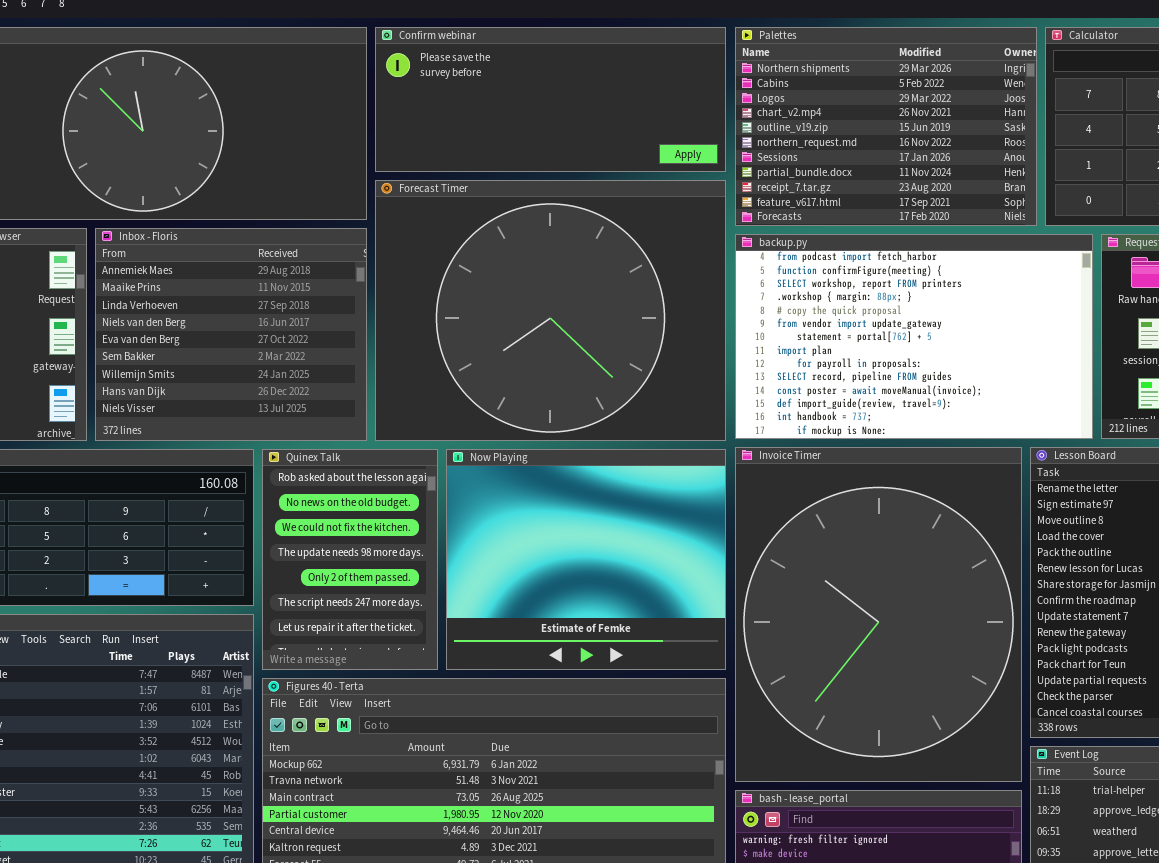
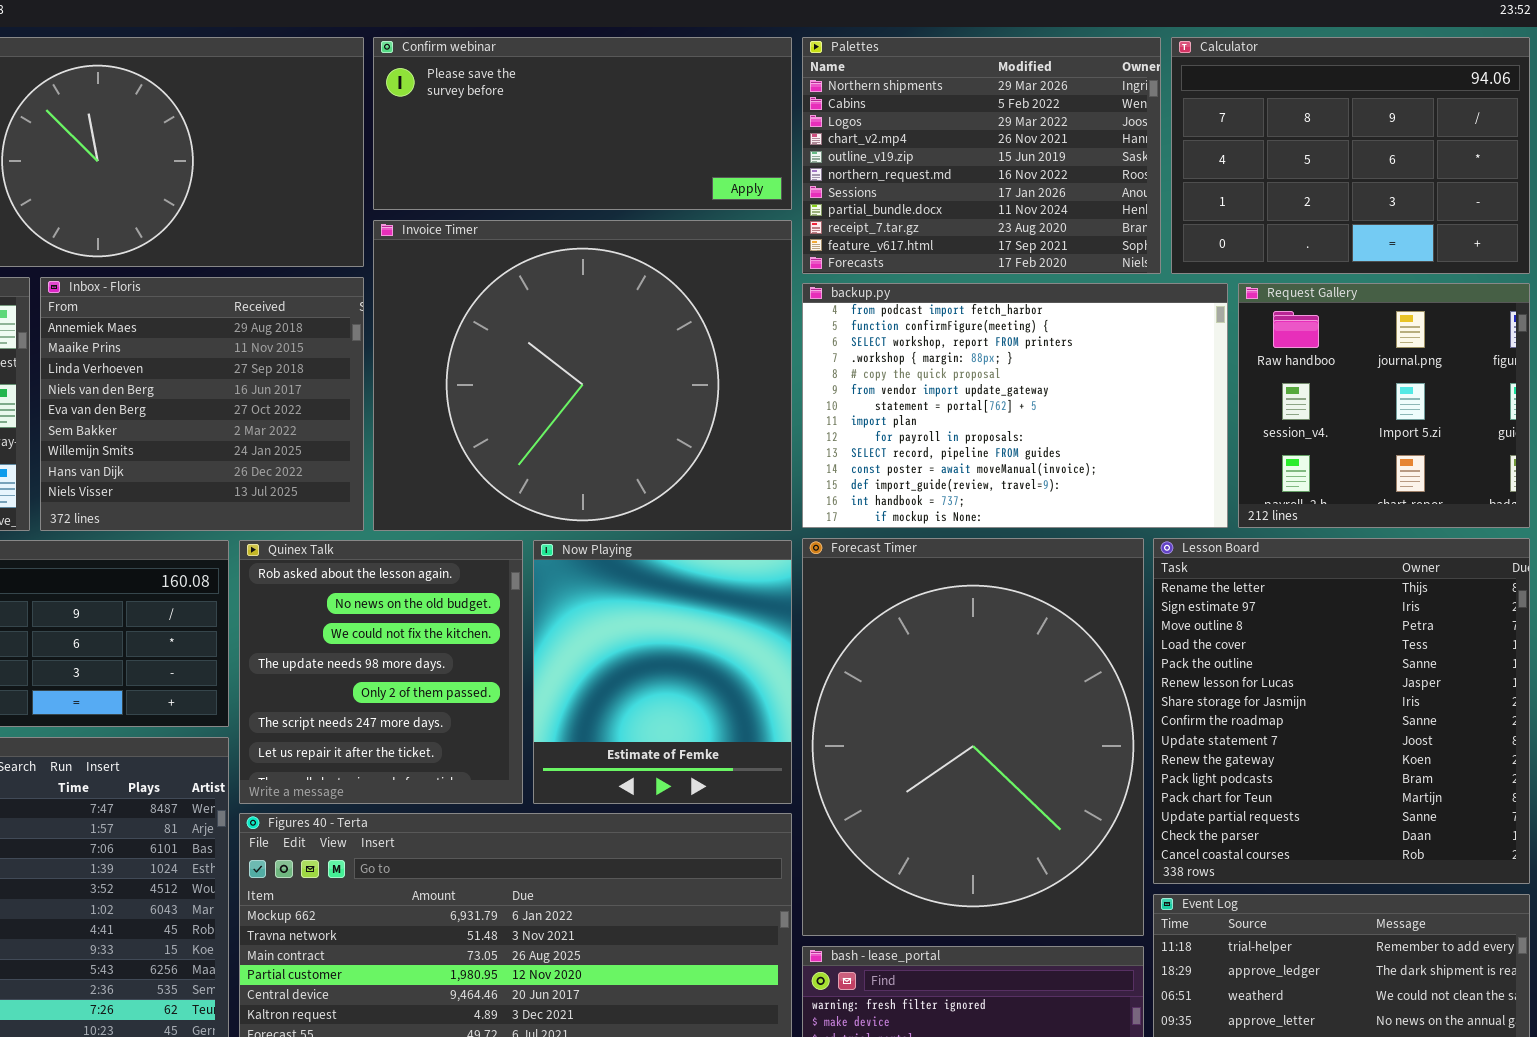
Forecast Timer: [375,180,726,441] -> [802,538,1144,936], moved, resized
Invoice Timer: [735,447,1022,782] -> [373,220,792,531], moved, resized
Quinex Talk: [262,449,438,670] -> [239,540,523,804], resized
Now Playing: [446,449,726,670] -> [533,540,792,804], resized

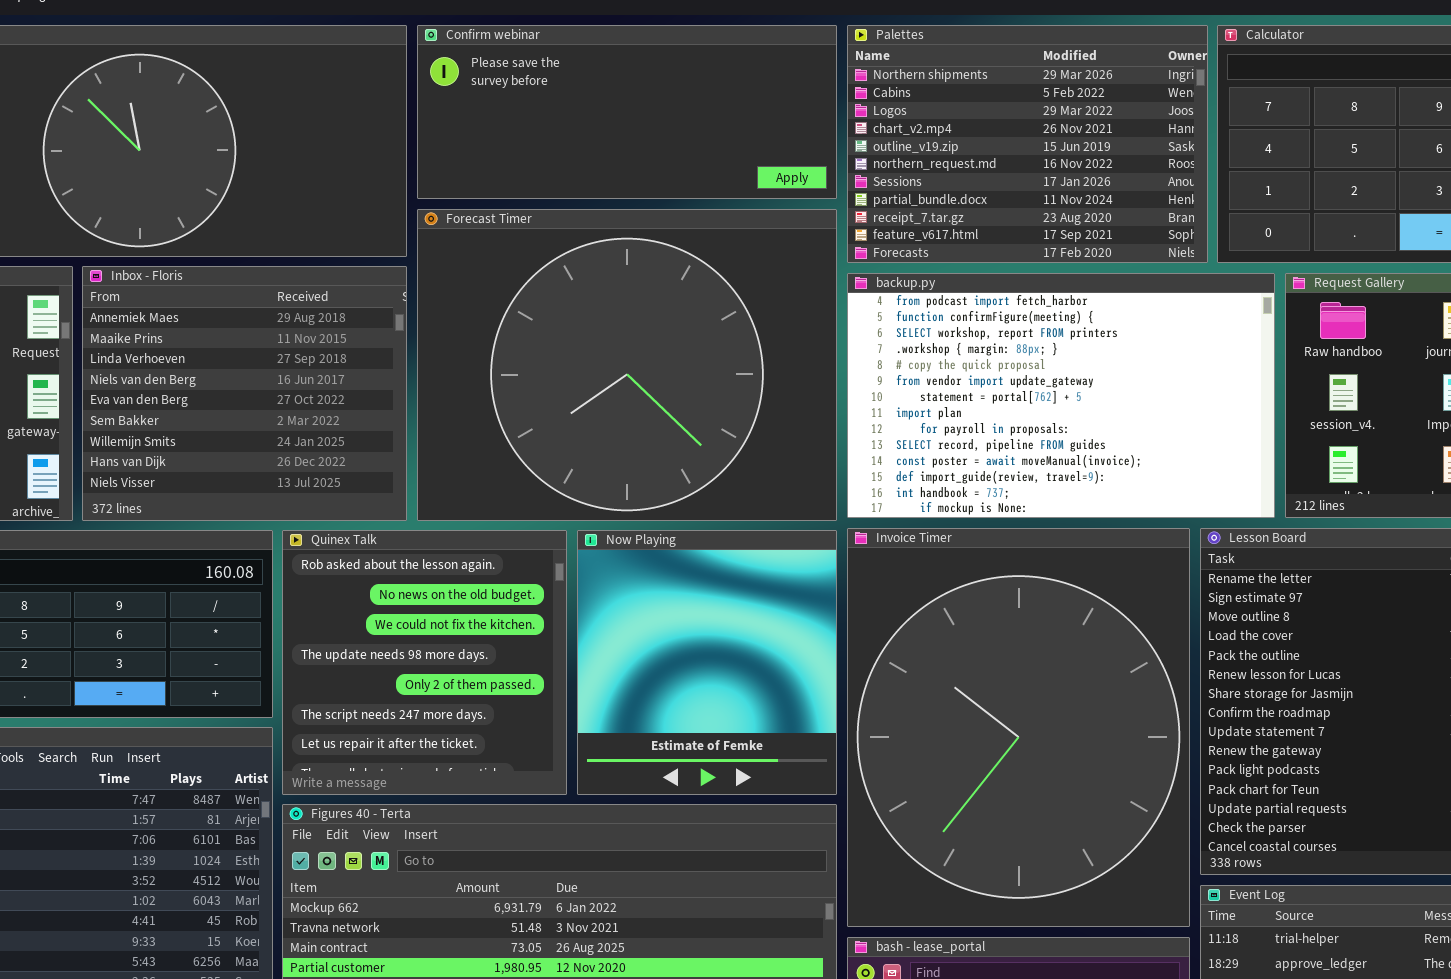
Invoice Timer: [373,220,792,531] -> [847,528,1190,927], moved, resized
Forecast Timer: [802,538,1144,936] -> [417,209,837,521], moved, resized

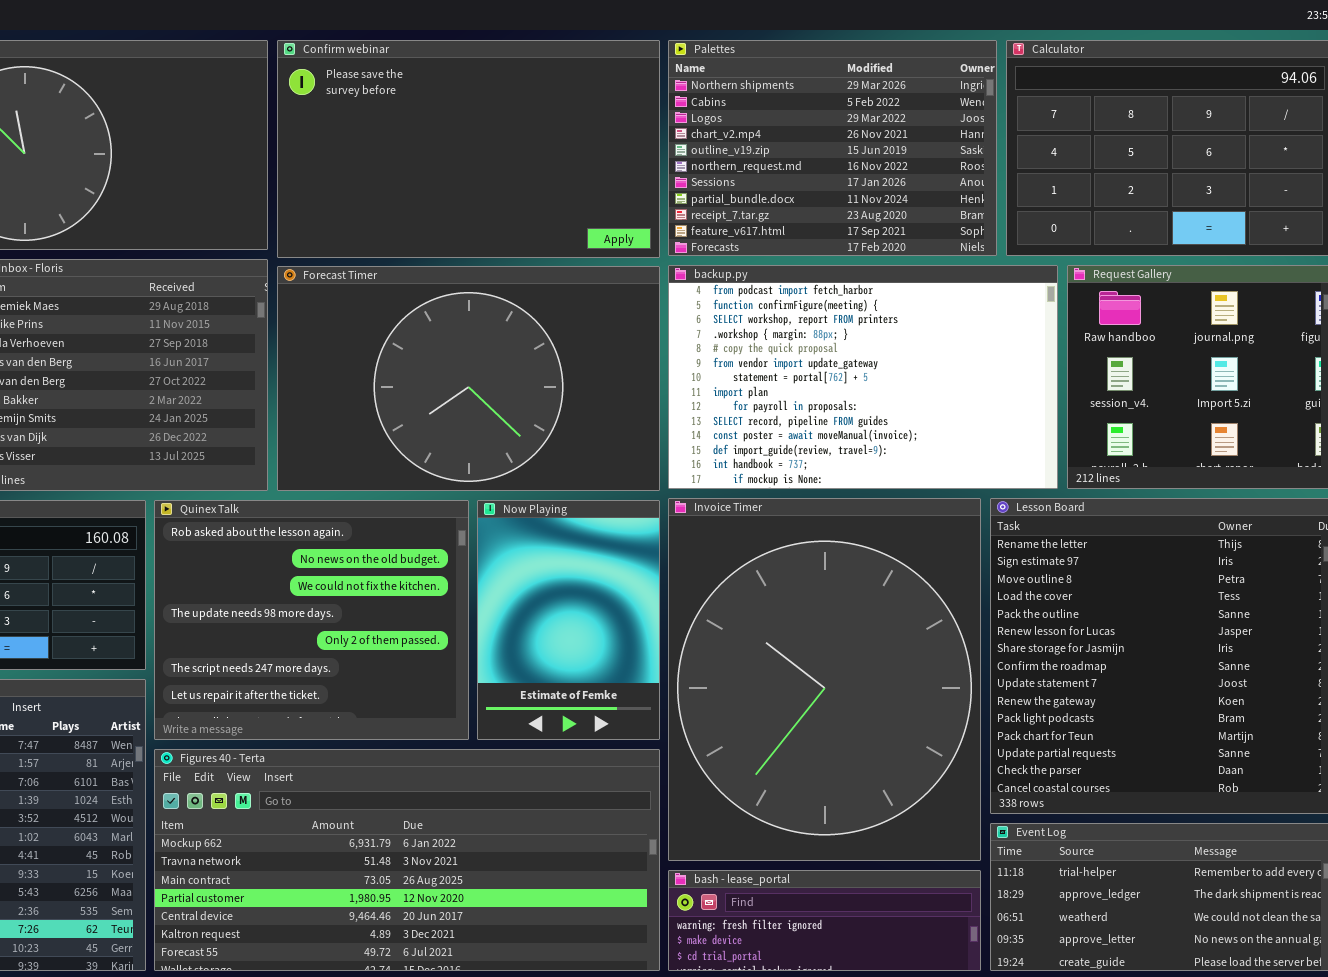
Confirm webinar: [417,25,837,199] -> [277,40,660,258], resized
Forecast Timer: [417,209,837,521] -> [277,266,660,491], resized
Quinex Talk: [282,530,567,795] -> [154,500,469,740], resized
Now Playing: [577,530,837,795] -> [477,500,660,740], resized

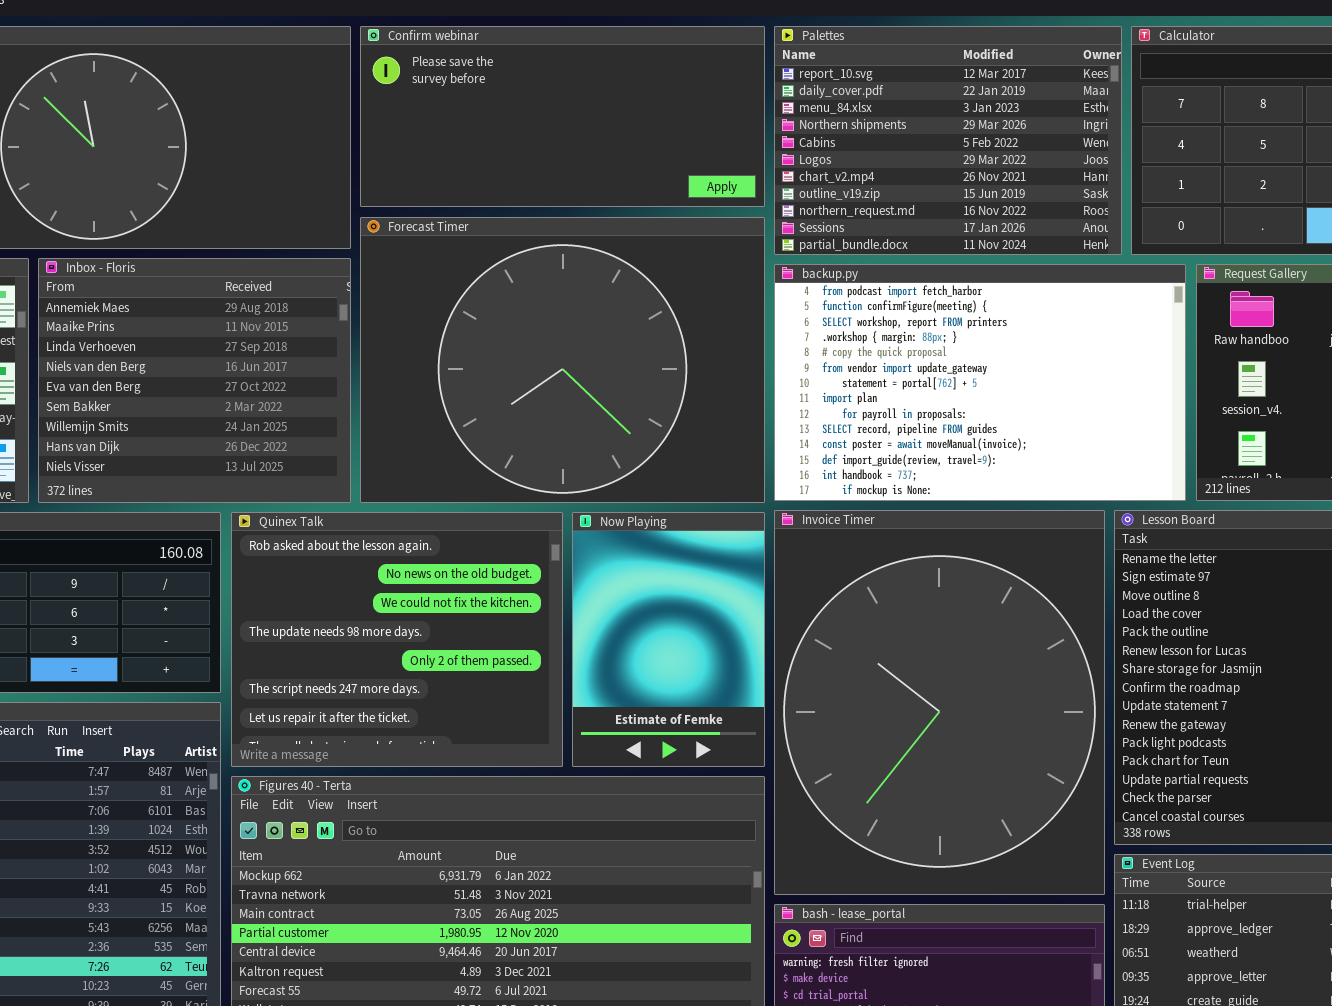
Confirm webinar: [277,40,660,258] -> [360,26,765,207], resized
Palettes: [668,40,997,256] -> [774,26,1122,255], scrolled up 3 rows
Forecast Timer: [277,266,660,491] -> [360,217,765,503], resized

